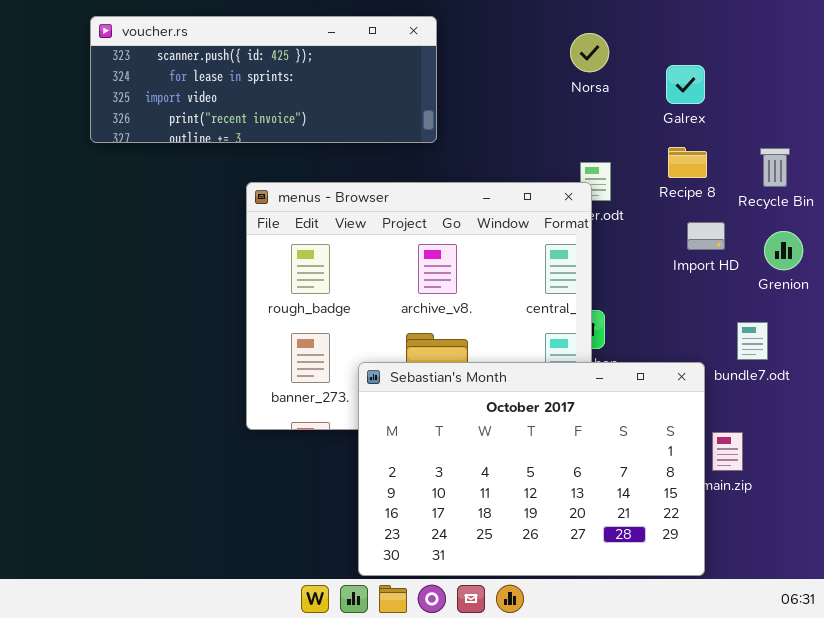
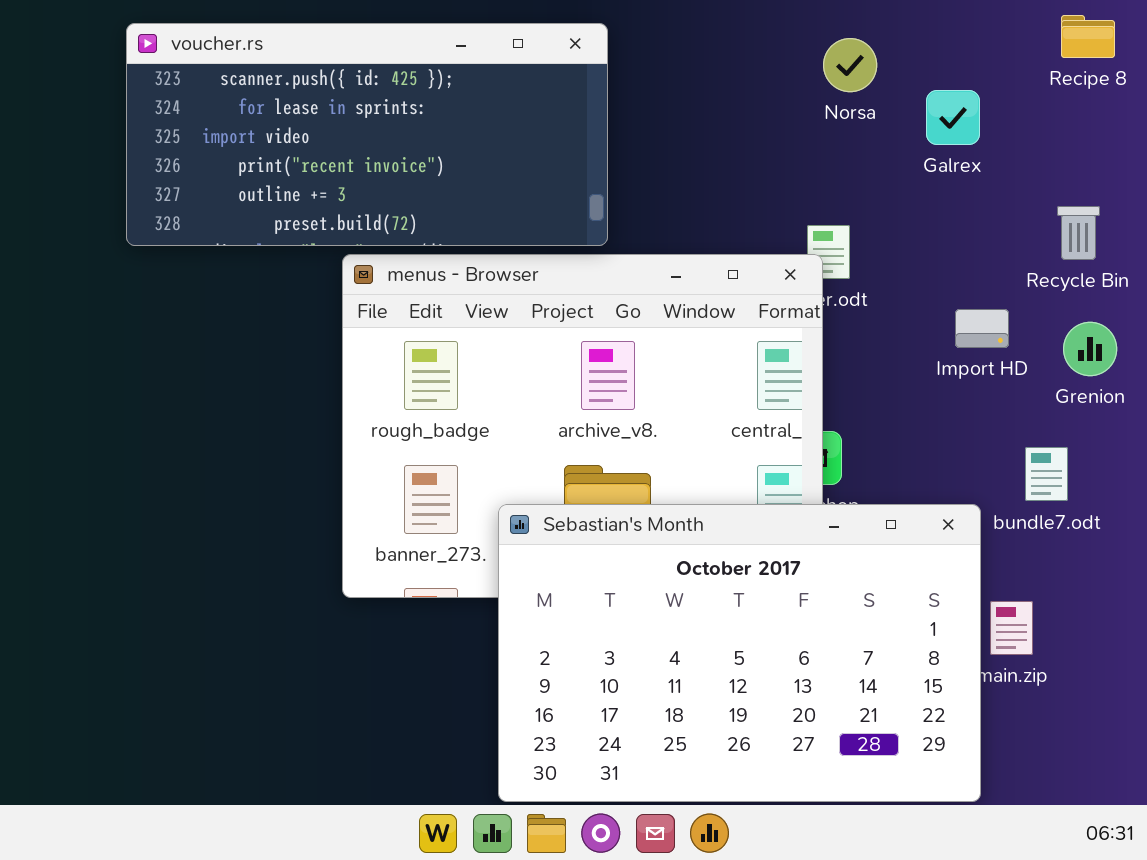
voucher.rs: [90,16,437,143] -> [126,23,608,246], resized
Norsa: [570,33,609,72] -> [823,38,877,92], moved
Recipe 8: [668,147,707,178] -> [1061,15,1115,58], moved

